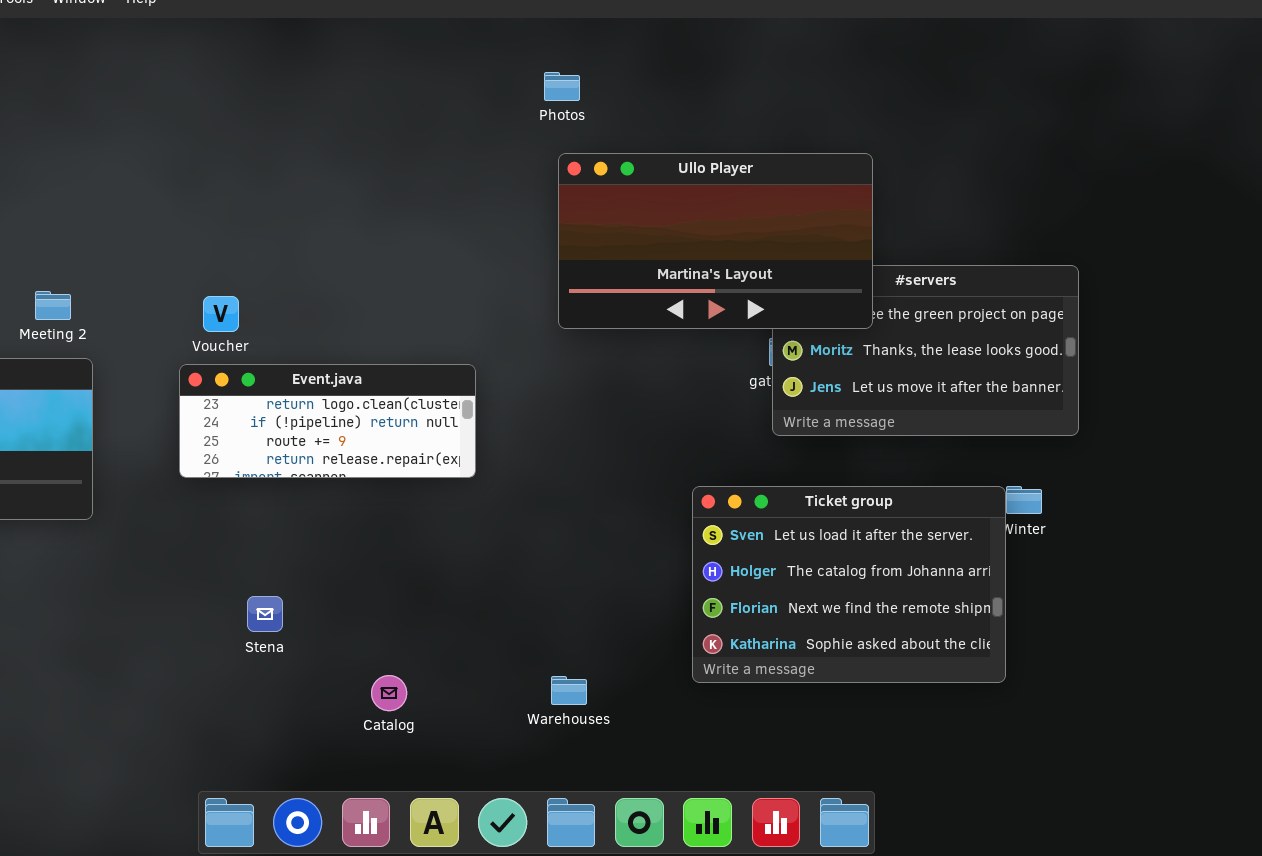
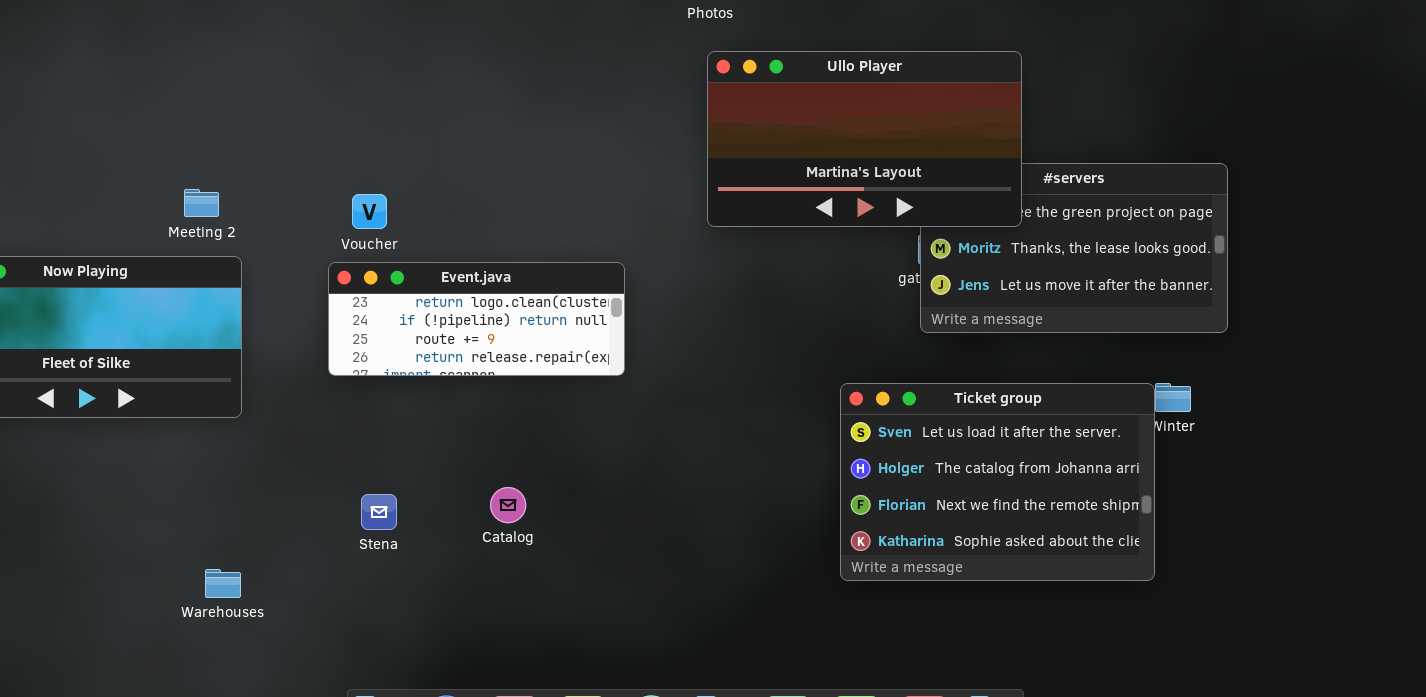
Stena: [247,596,283,632] -> [361,494,397,530], moved
Catalog: [371,675,407,711] -> [490,487,526,523], moved
Warehouses: [551,676,587,705] -> [205,569,241,598], moved

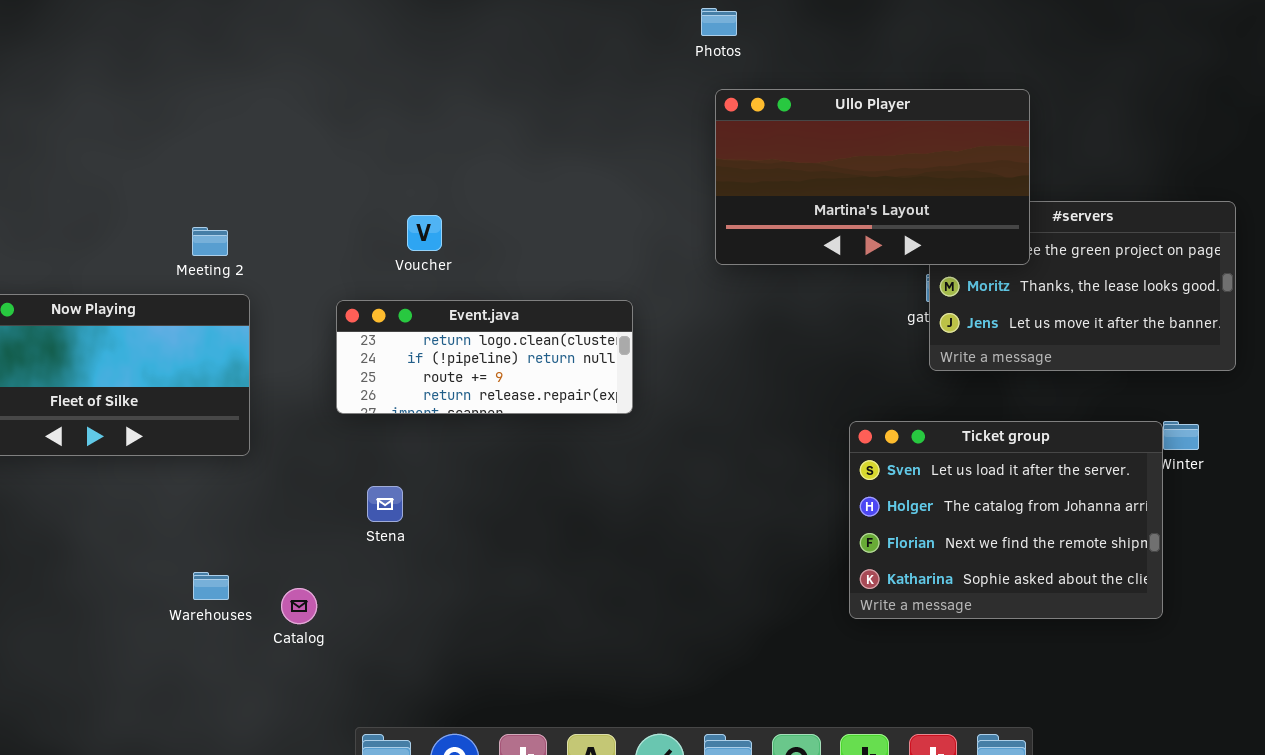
Voucher: [352,194,387,229] -> [407,215,442,251], moved
Catalog: [490,487,526,523] -> [281,588,317,624], moved
Stena: [361,494,397,530] -> [367,486,403,522], moved
Warehouses: [205,569,241,598] -> [193,572,229,600], moved

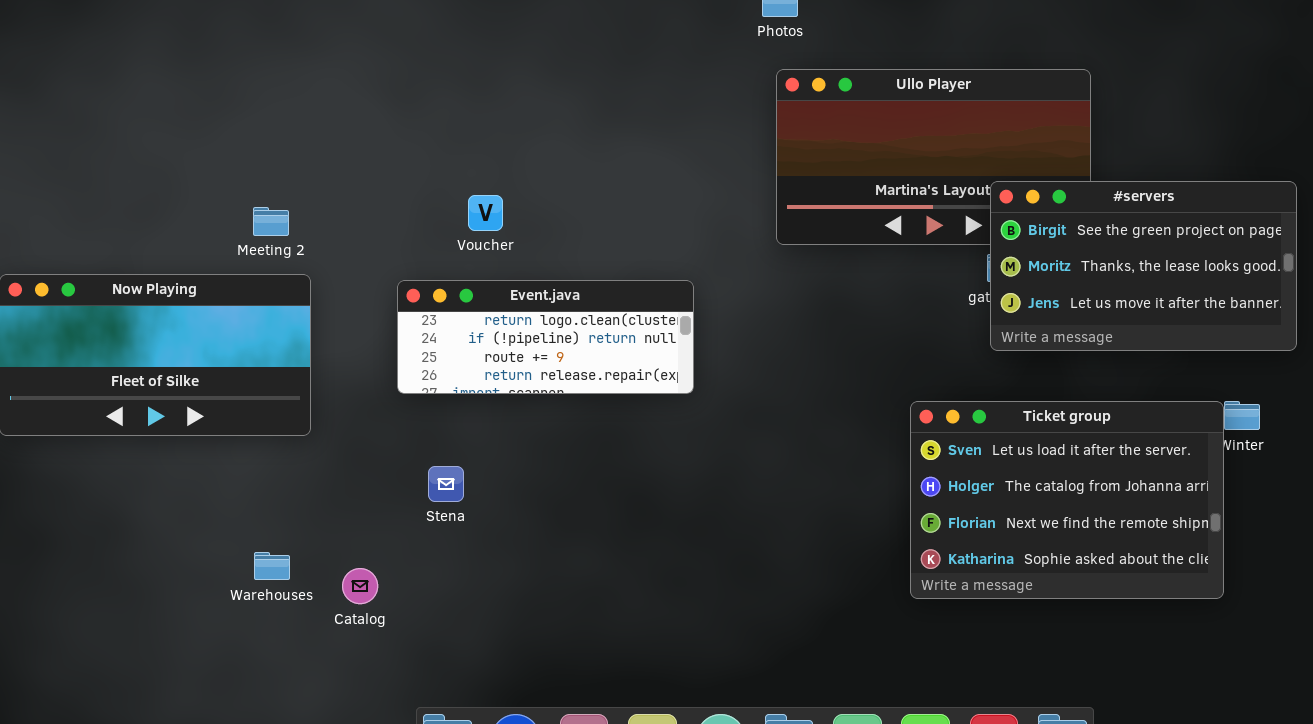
#servers: [929,201,1236,371] -> [990,181,1297,351], raised

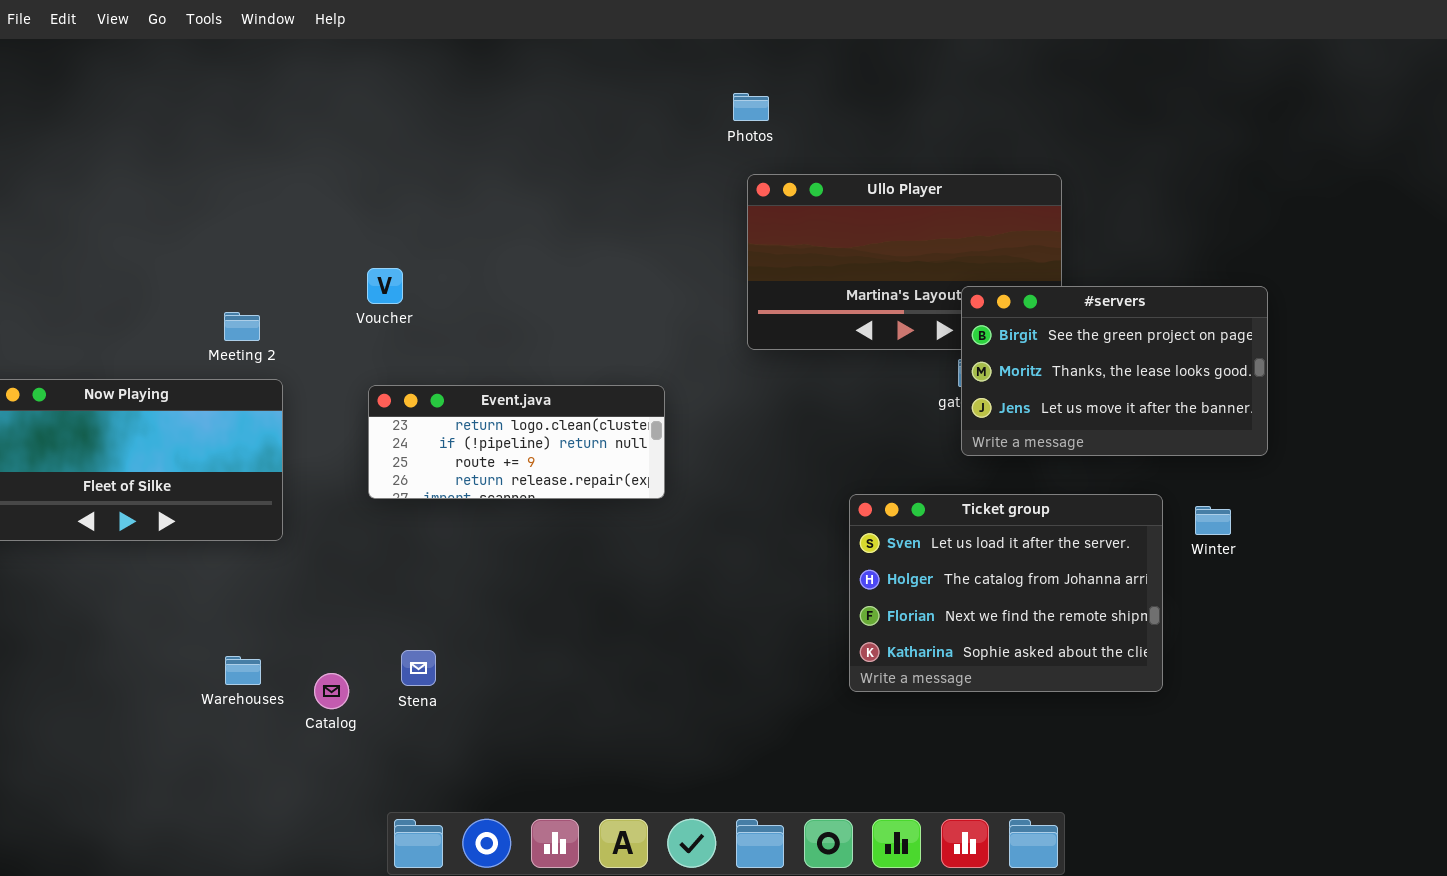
Voucher: [468,195,503,231] -> [367,268,403,304], moved
Ticket group: [910,401,1224,599] -> [849,494,1163,692], moved
Stena: [428,466,464,502] -> [401,650,436,686], moved

